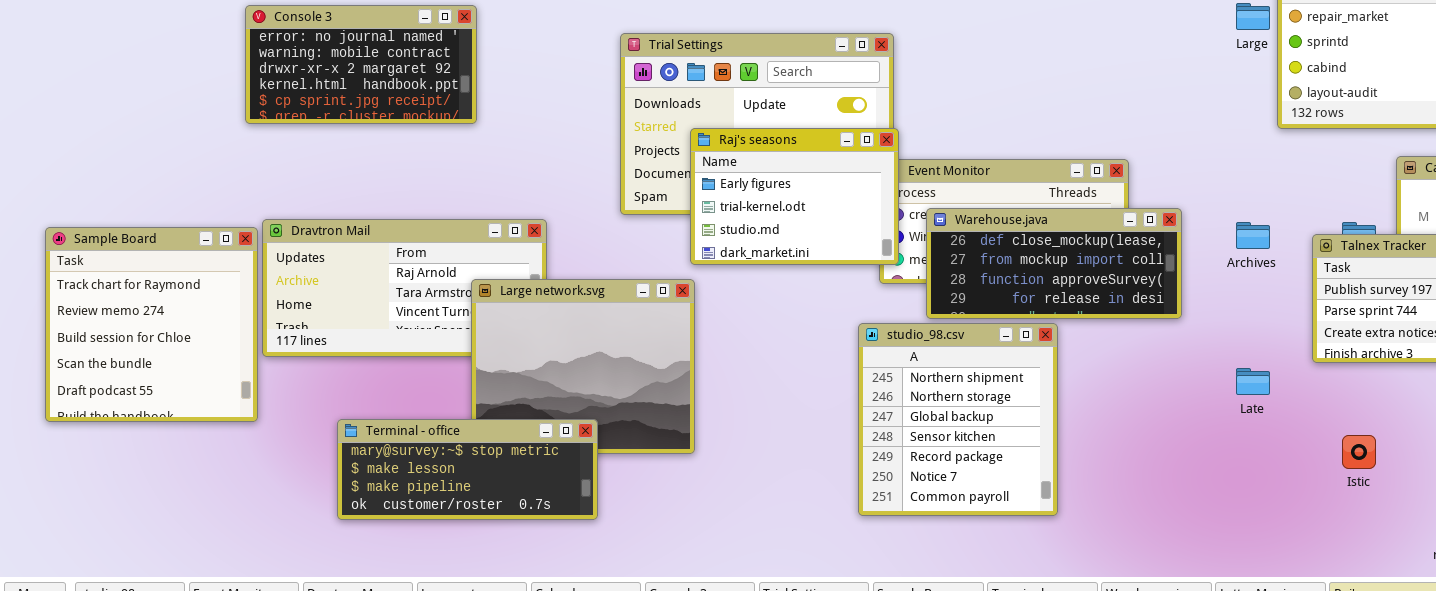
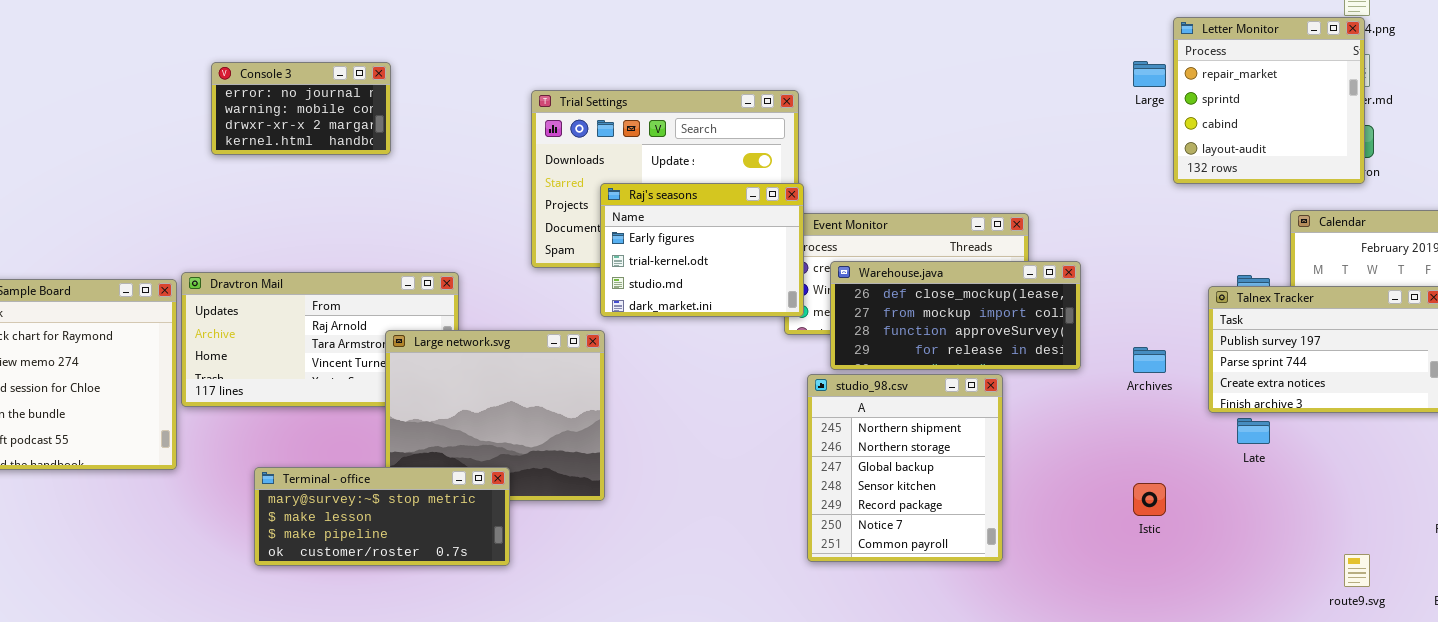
Console 3: [245,5,477,124] -> [211,62,391,155], resized
Archives: [1236,222,1270,249] -> [1133,347,1166,373], moved
studio_98.csv: [858,323,1058,516] -> [807,374,1003,562], moved
Late: [1236,368,1270,395] -> [1237,418,1270,444], moved
Istic: [1342,435,1376,469] -> [1133,483,1166,516], moved

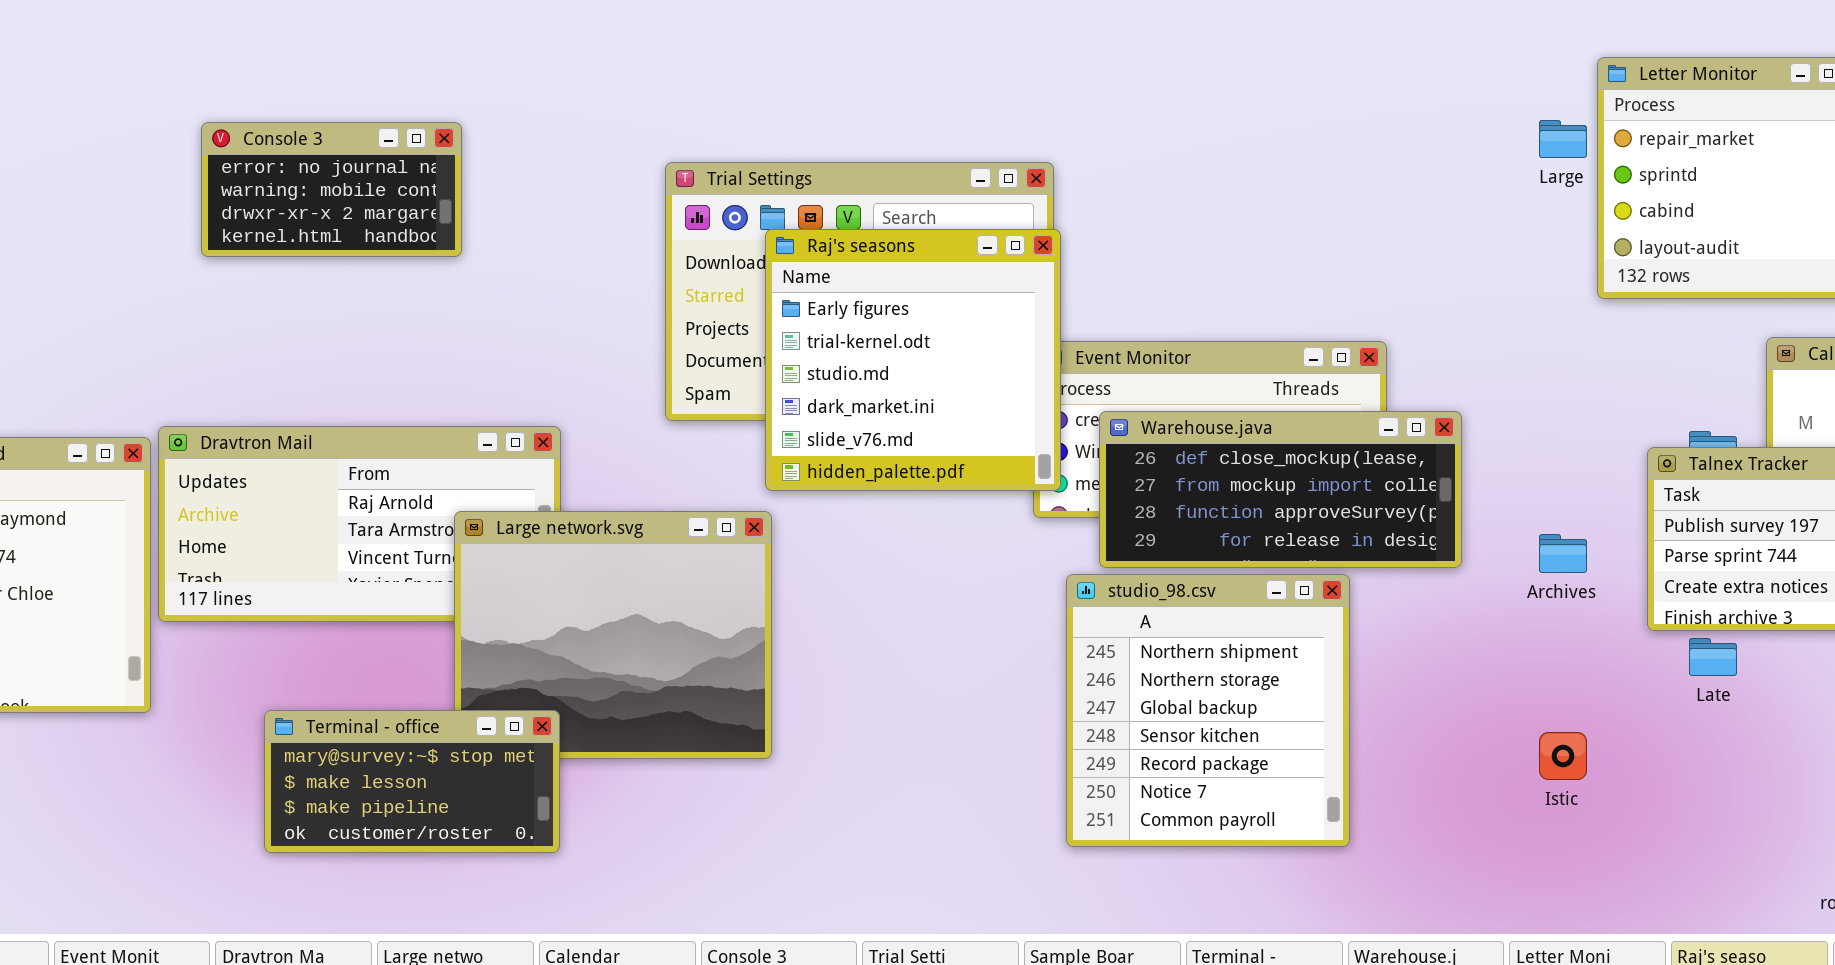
Raj's seasons: [600,183,804,317] -> [765,229,1061,491], resized
Terminal - office: [254,467,510,566] -> [264,710,560,853], resized

